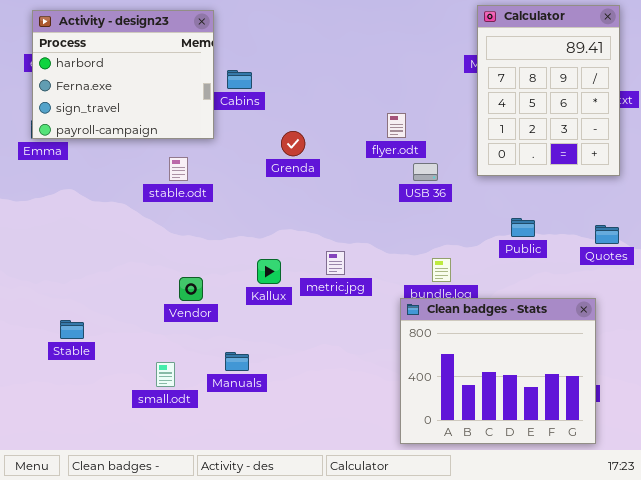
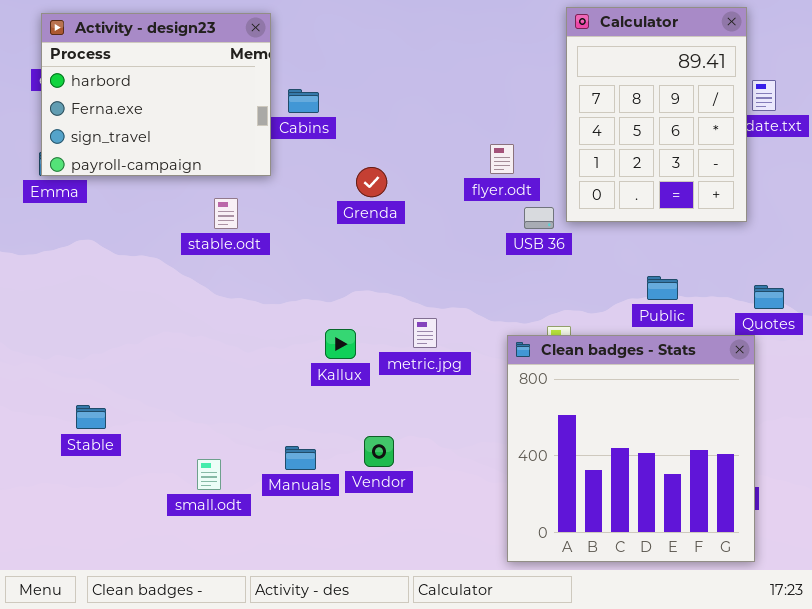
Calculator: [477,5,620,176] -> [566,7,747,222], moved
Vendor: [179,277,203,301] -> [364,436,394,467], moved
Clean badges - Stats: [400,298,596,444] -> [507,335,755,562], resized

